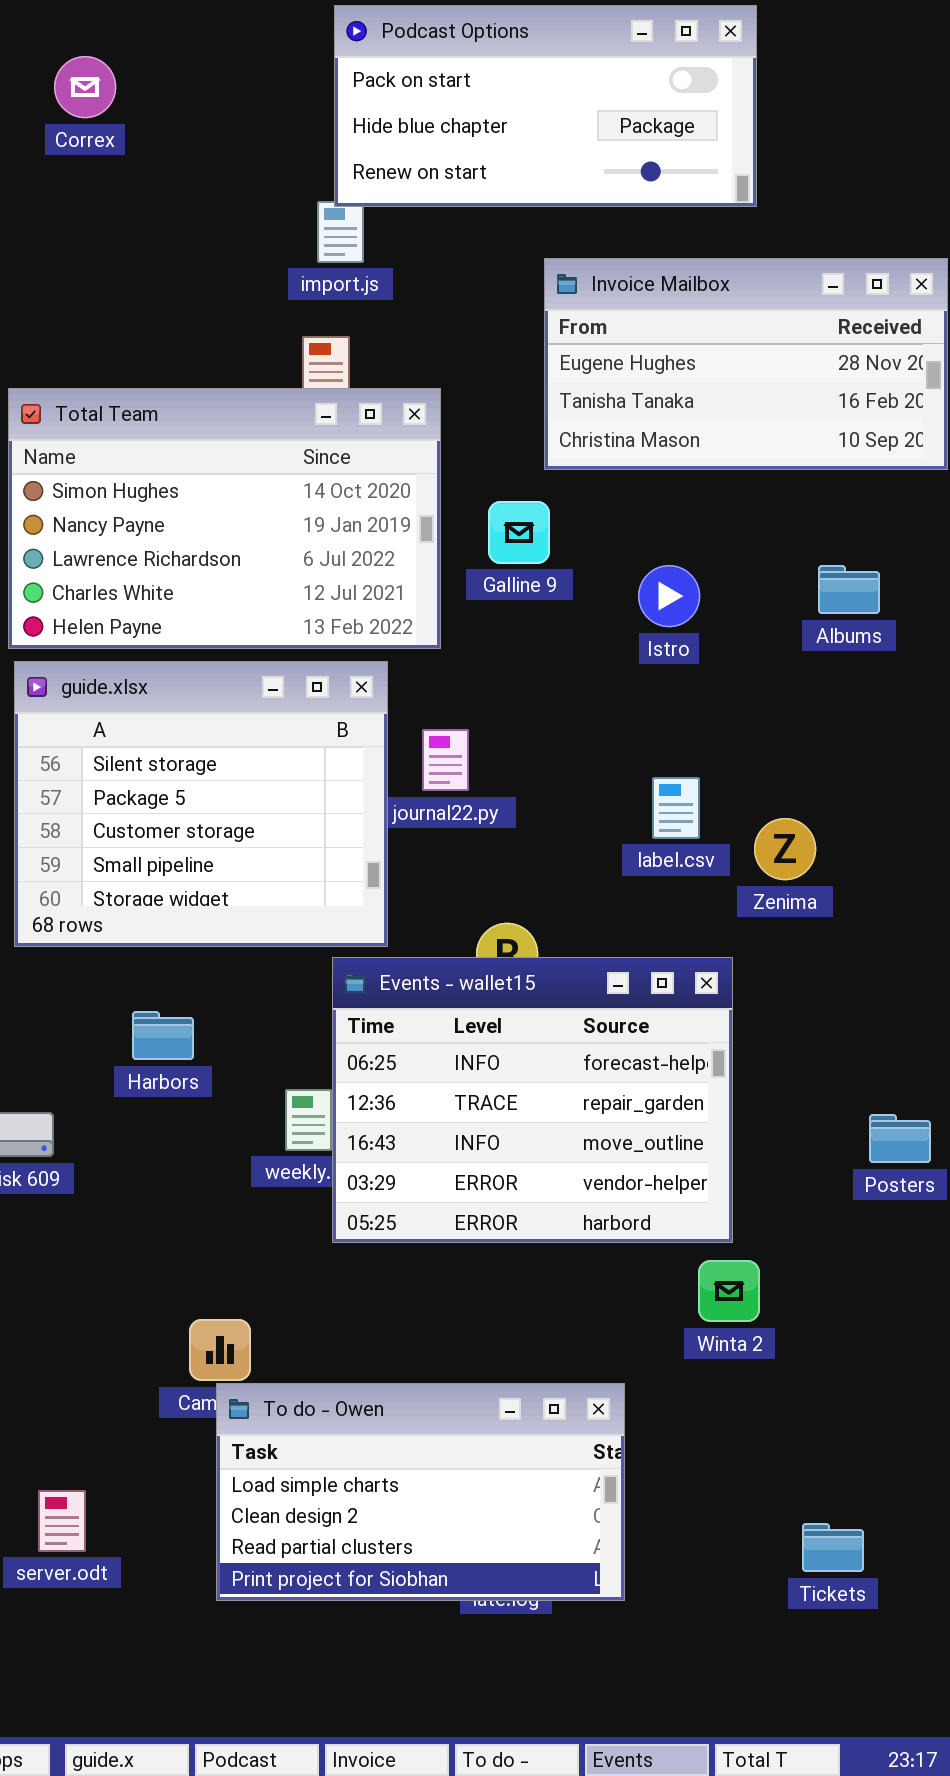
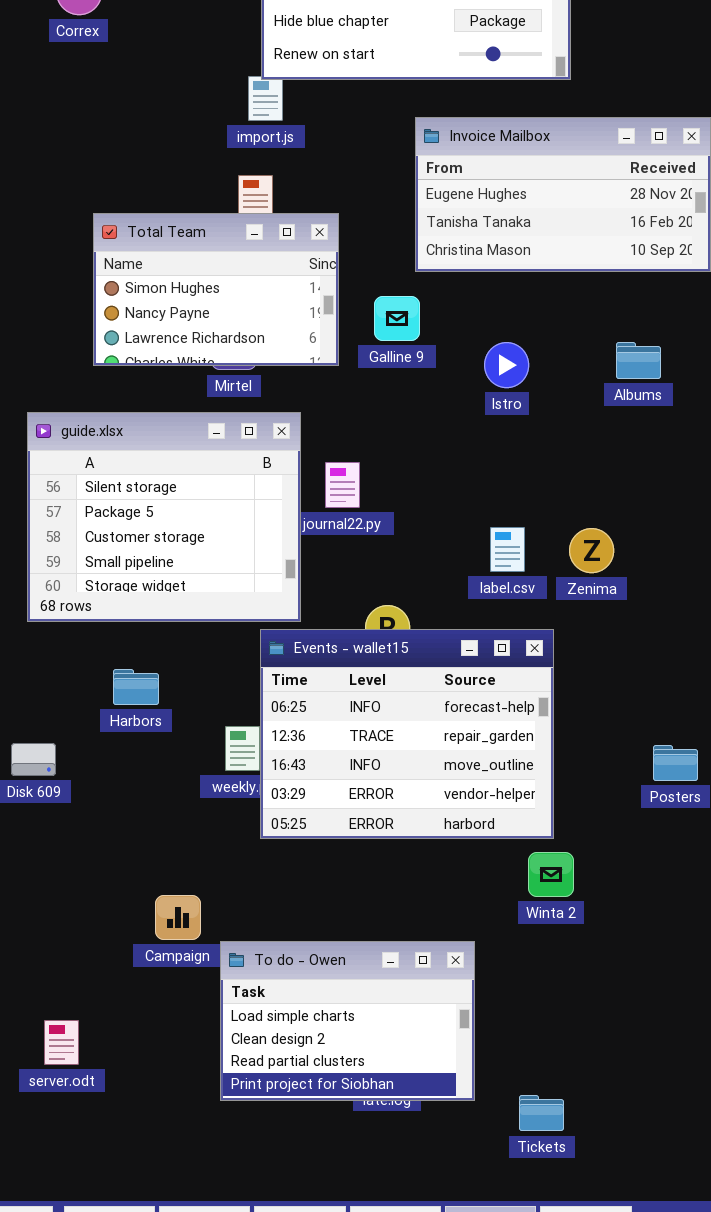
Total Team: [8,388,441,649] -> [93,213,339,366], resized
label.csv: [652,777,700,839] -> [490,527,525,572], moved
To do - Owen: [216,1383,625,1601] -> [220,941,475,1101], resized
Tickets: [802,1523,864,1572] -> [519,1095,564,1131], moved

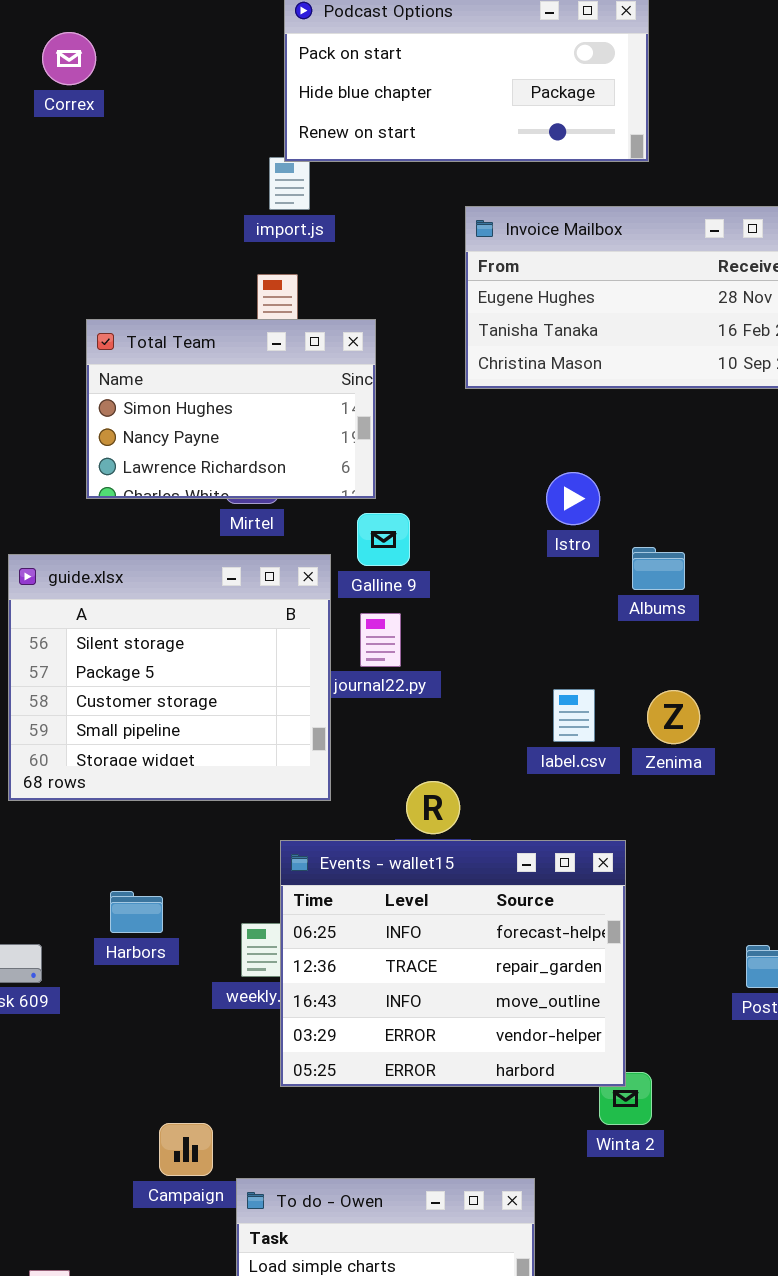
Galline 9: [374,296,420,341] -> [357,513,410,566], moved
Albums: [616,342,661,379] -> [632,547,685,590], moved
Events - wallet15: [260,629,554,839] -> [280,840,626,1087], moved
Harbors: [113,669,159,705] -> [110,891,163,933], moved

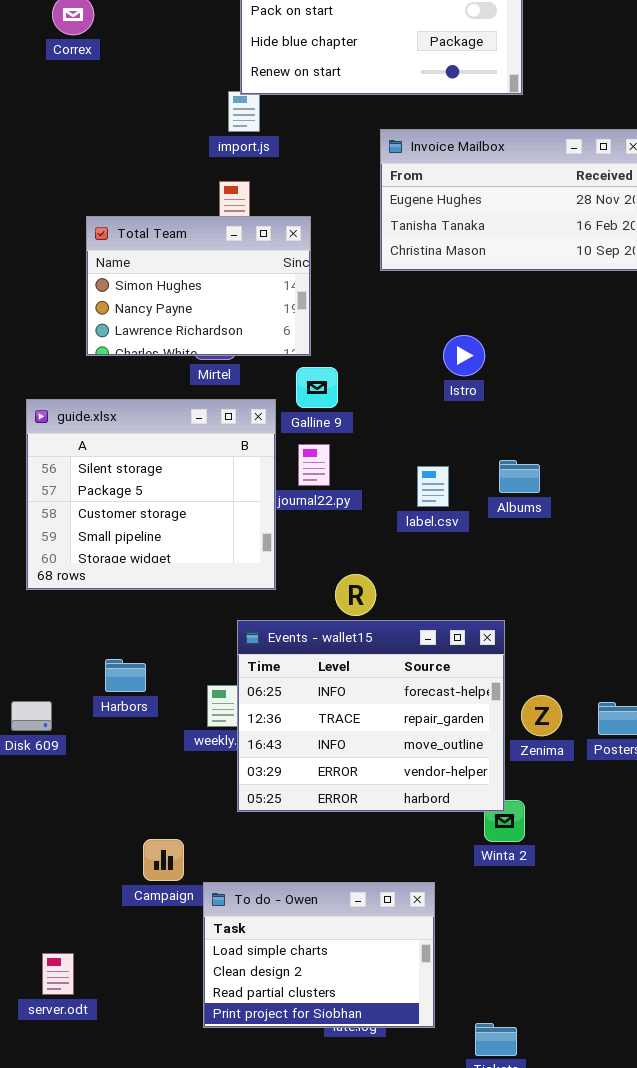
Albums: [632,547,685,590] -> [499,460,540,493], moved
label.csv: [553,689,595,742] -> [417,466,449,507], moved
Zenima: [647,690,700,744] -> [521,695,562,736], moved

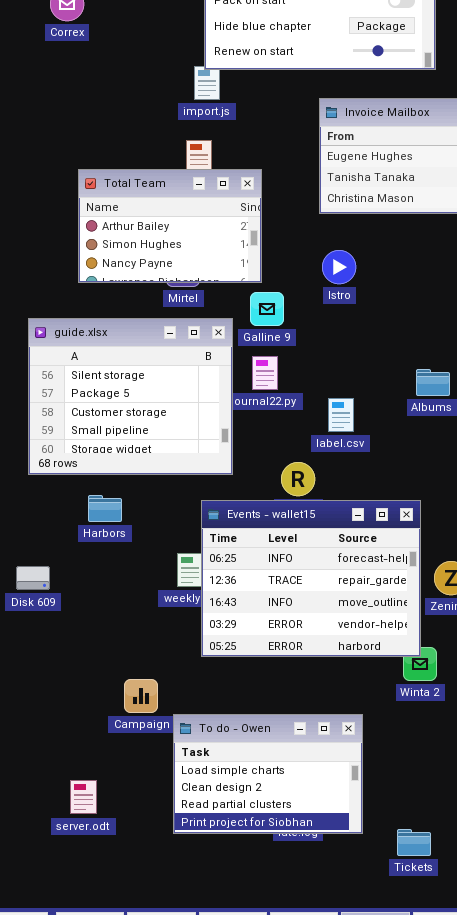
Total Team: [86,216,311,356] -> [78,169,262,283], scrolled up 1 row
Istro: [443,335,485,376] -> [322,250,356,284], moved
label.csv: [417,466,449,507] -> [328,398,354,432], moved
Harbors: [105,659,146,692] -> [88,495,122,522], moved
server.odt: [42,953,74,995] -> [70,780,97,814], moved

